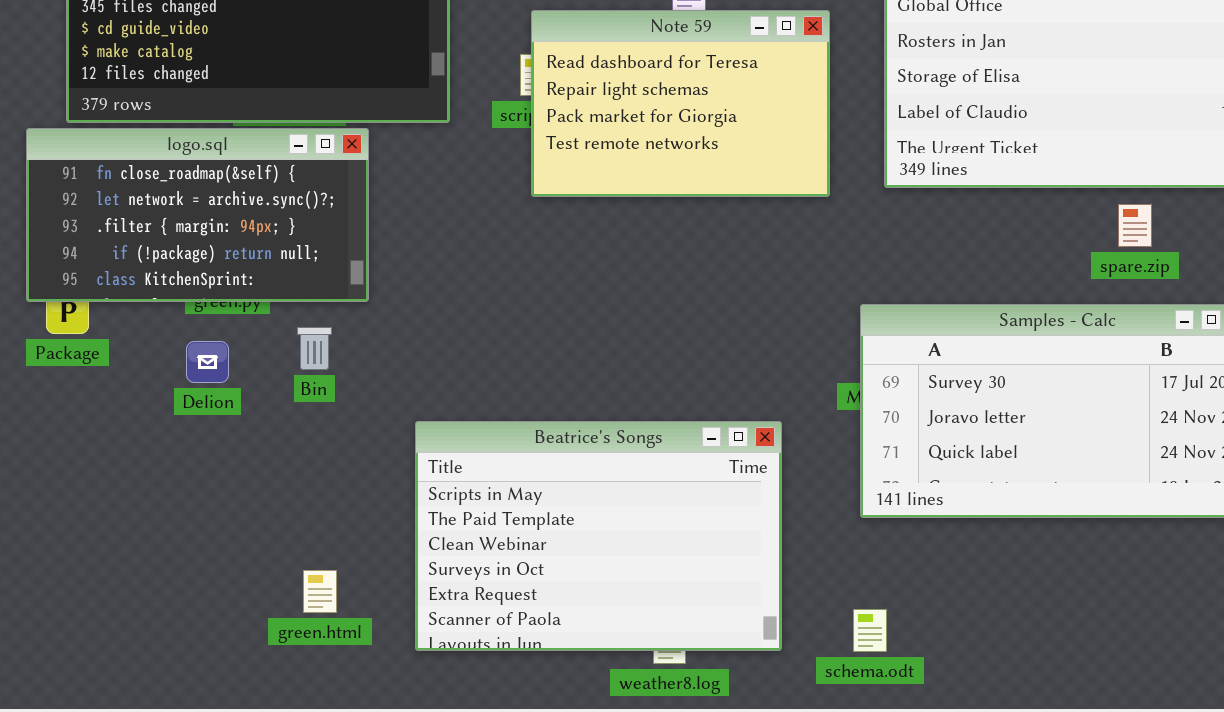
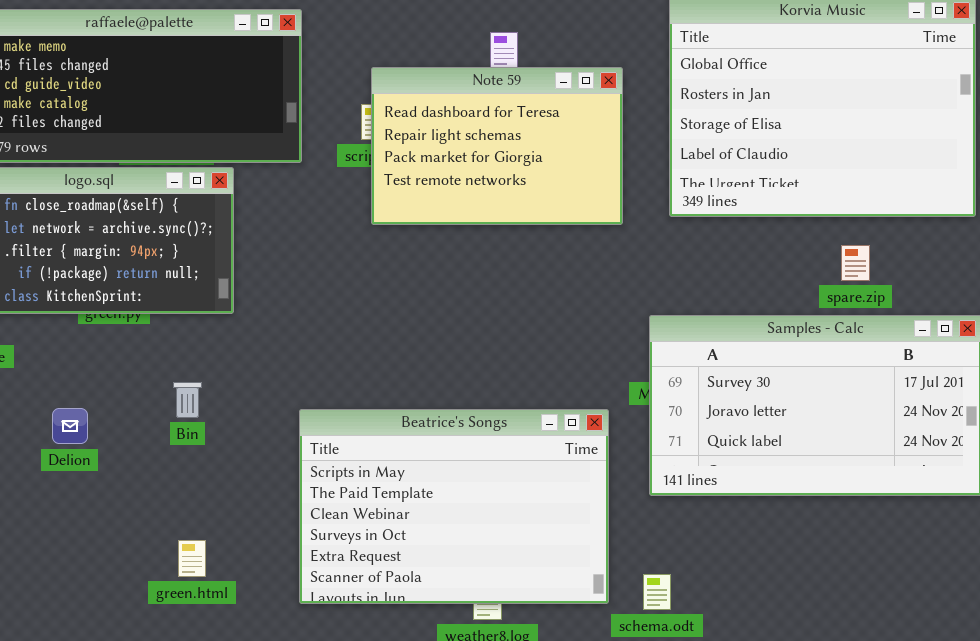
spare.zip: [1118,204,1152,247] -> [841,245,870,281], moved
Bin: [297,327,332,370] -> [173,382,202,418], moved
Delion: [186,341,229,383] -> [52,408,88,444], moved
Beatrice's Songs: [415,421,782,651] -> [299,409,609,604], moved

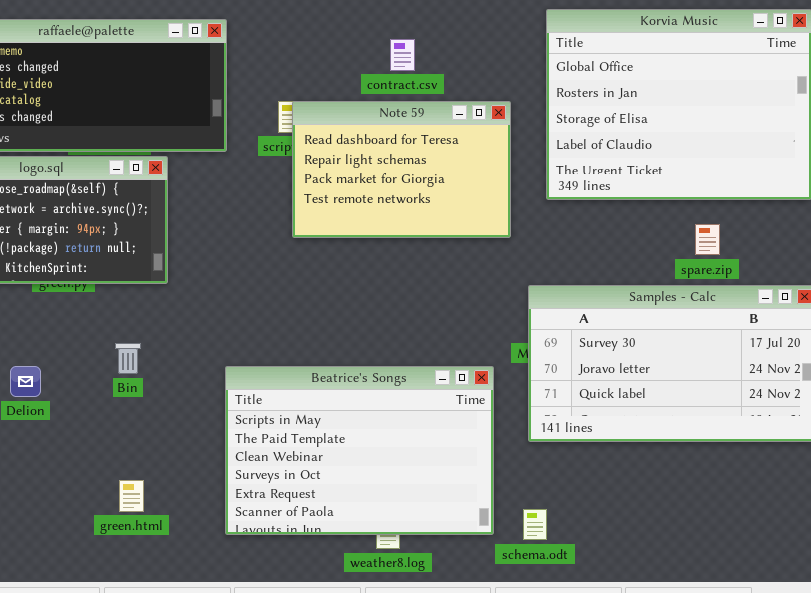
Note 59: [371,67,623,225] -> [292,101,511,238], moved

